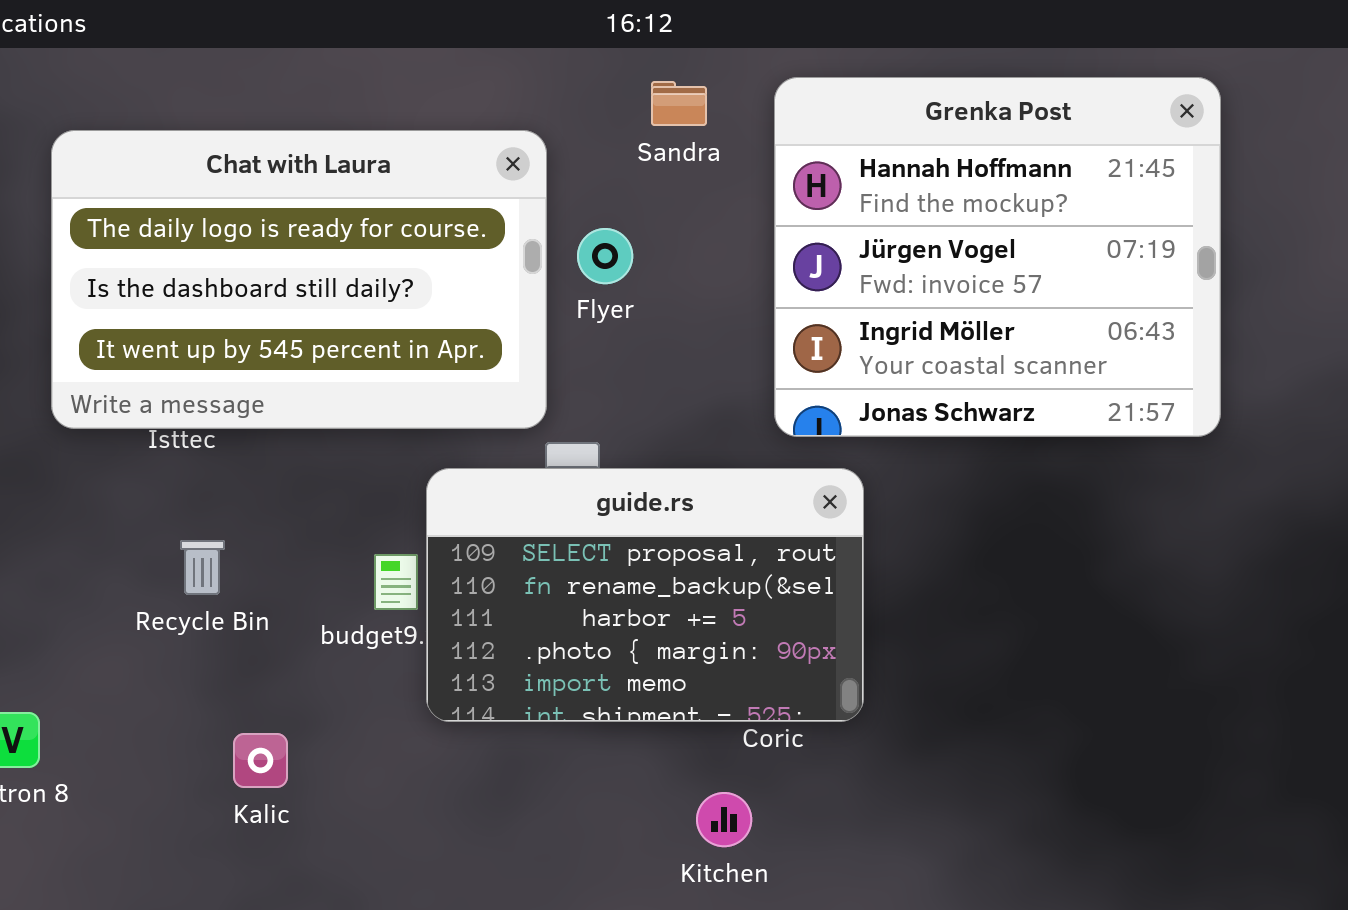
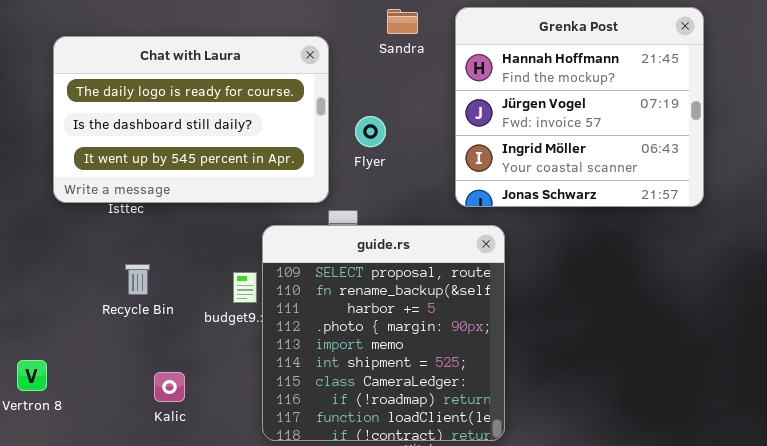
Flyer: [577,228,633,284] -> [355,116,386,147], moved
guide.rs: [426,468,864,722] -> [262,225,505,441], resized

